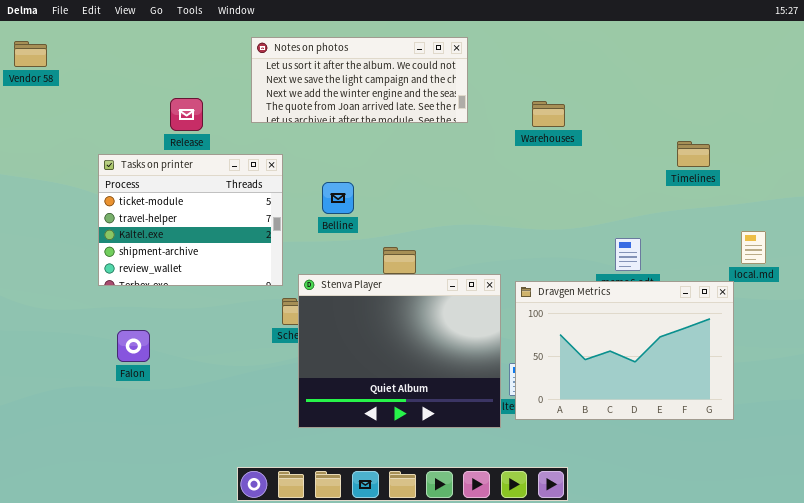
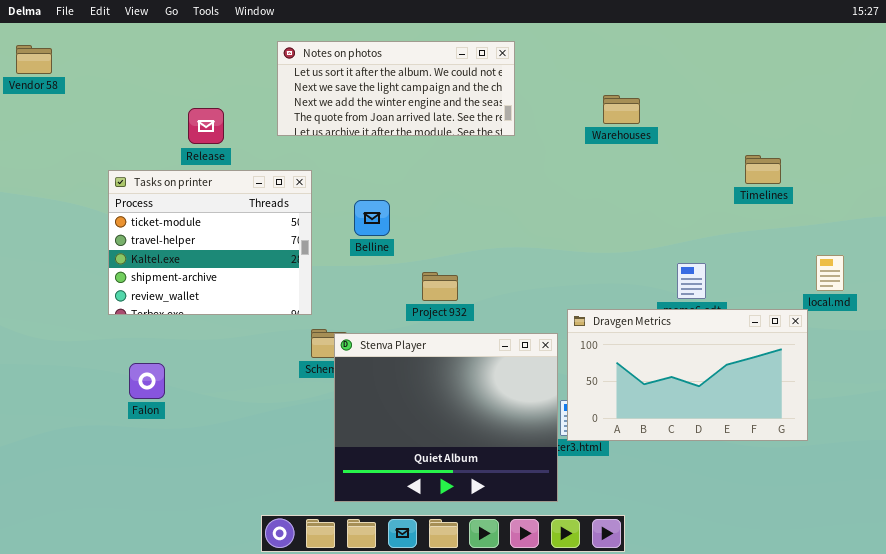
Warehouses: [532,101,565,127] -> [603,95,640,124], moved
Stenva Player: [298,274,501,428] -> [334,333,558,502], moved
Dravgen Metrics: [515,281,734,420] -> [567,309,808,441], resized

